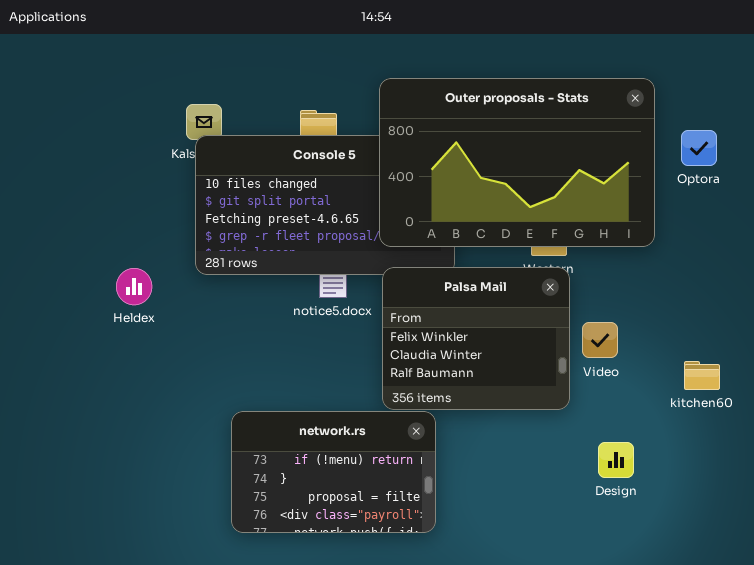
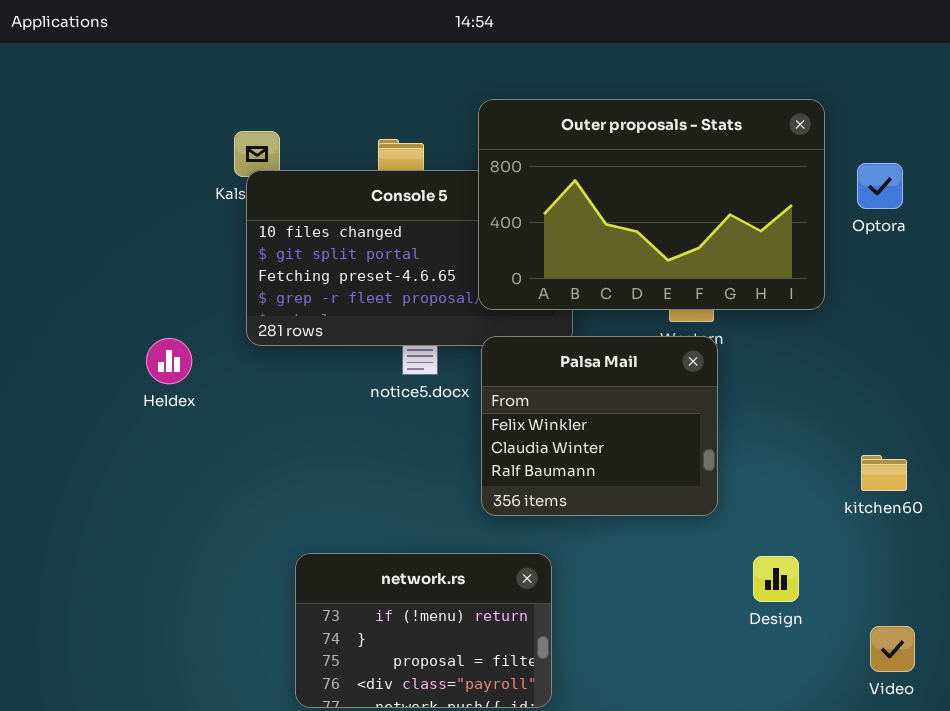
Video: [582,322,618,358] -> [870,626,915,672], moved
network.rs: [231,411,436,533] -> [295,553,552,708], moved

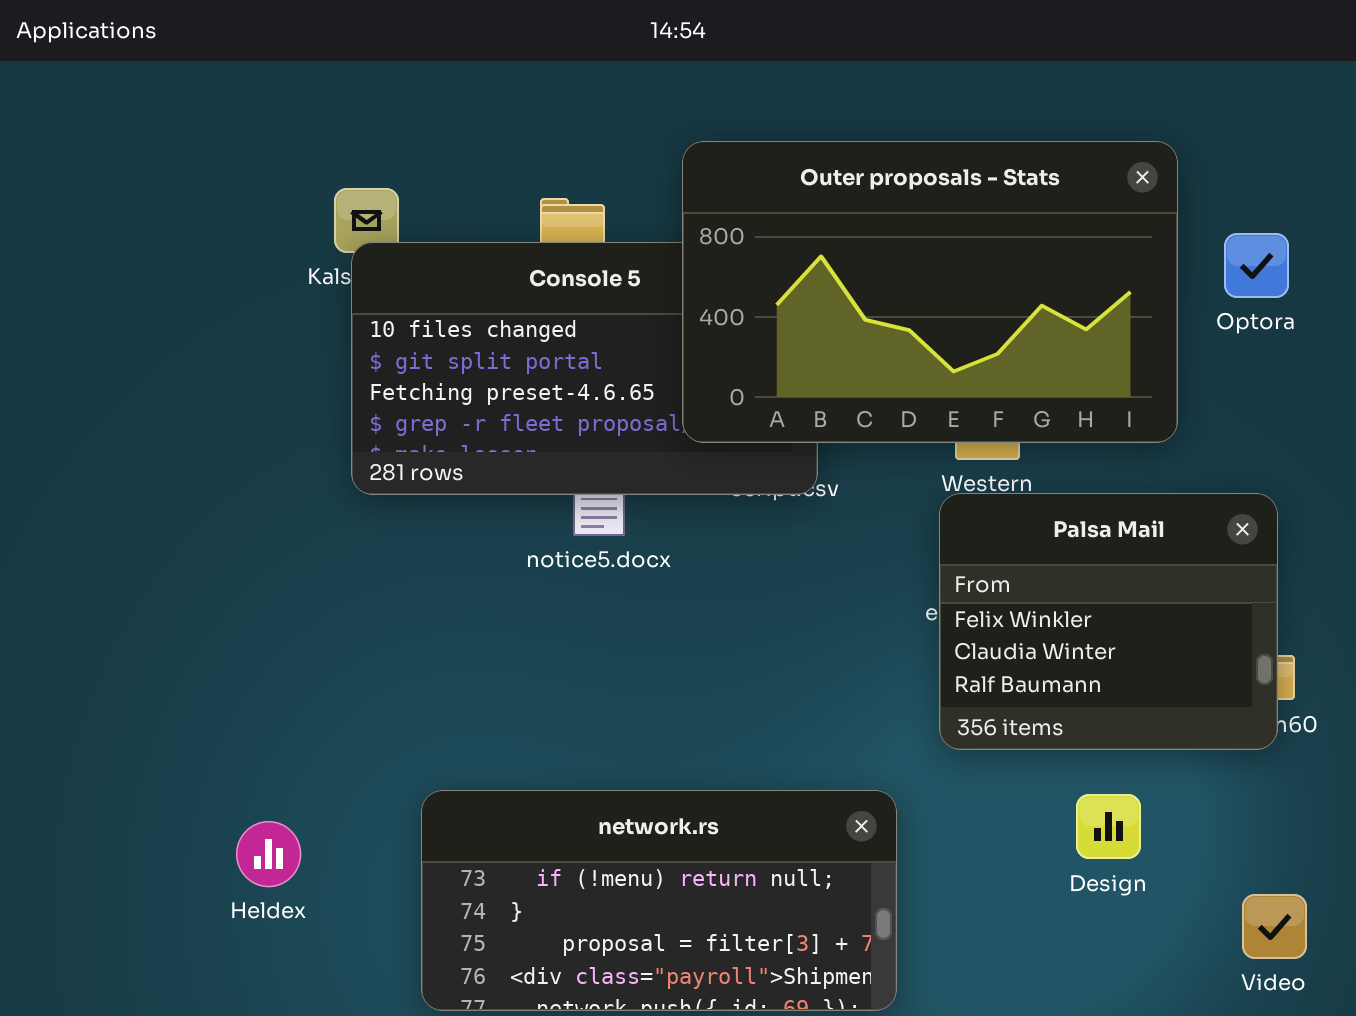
Palsa Mail: [481,336,718,516] -> [939,493,1278,750], moved
Heldex: [146,338,192,384] -> [236,821,301,887], moved
network.rs: [295,553,552,708] -> [421,790,897,1011], resized

